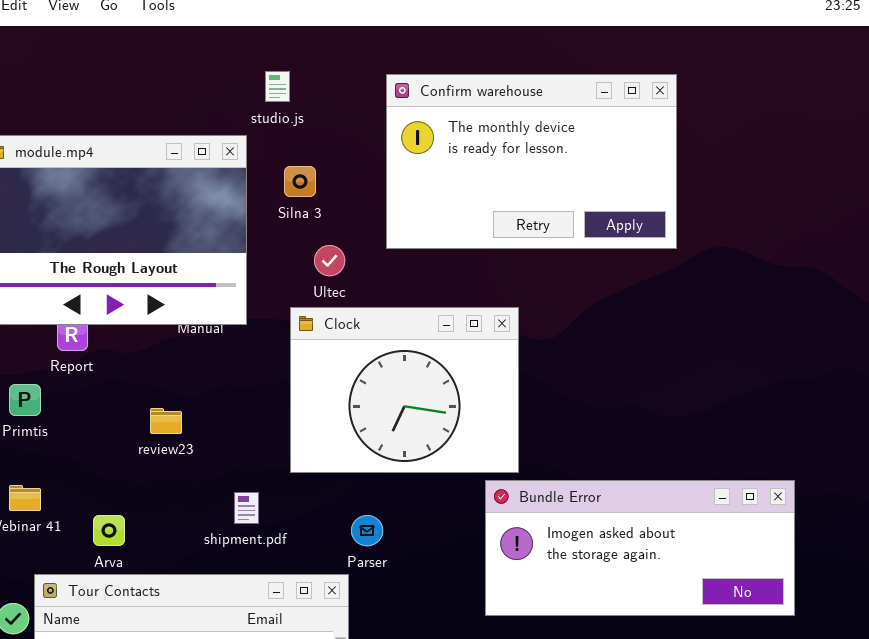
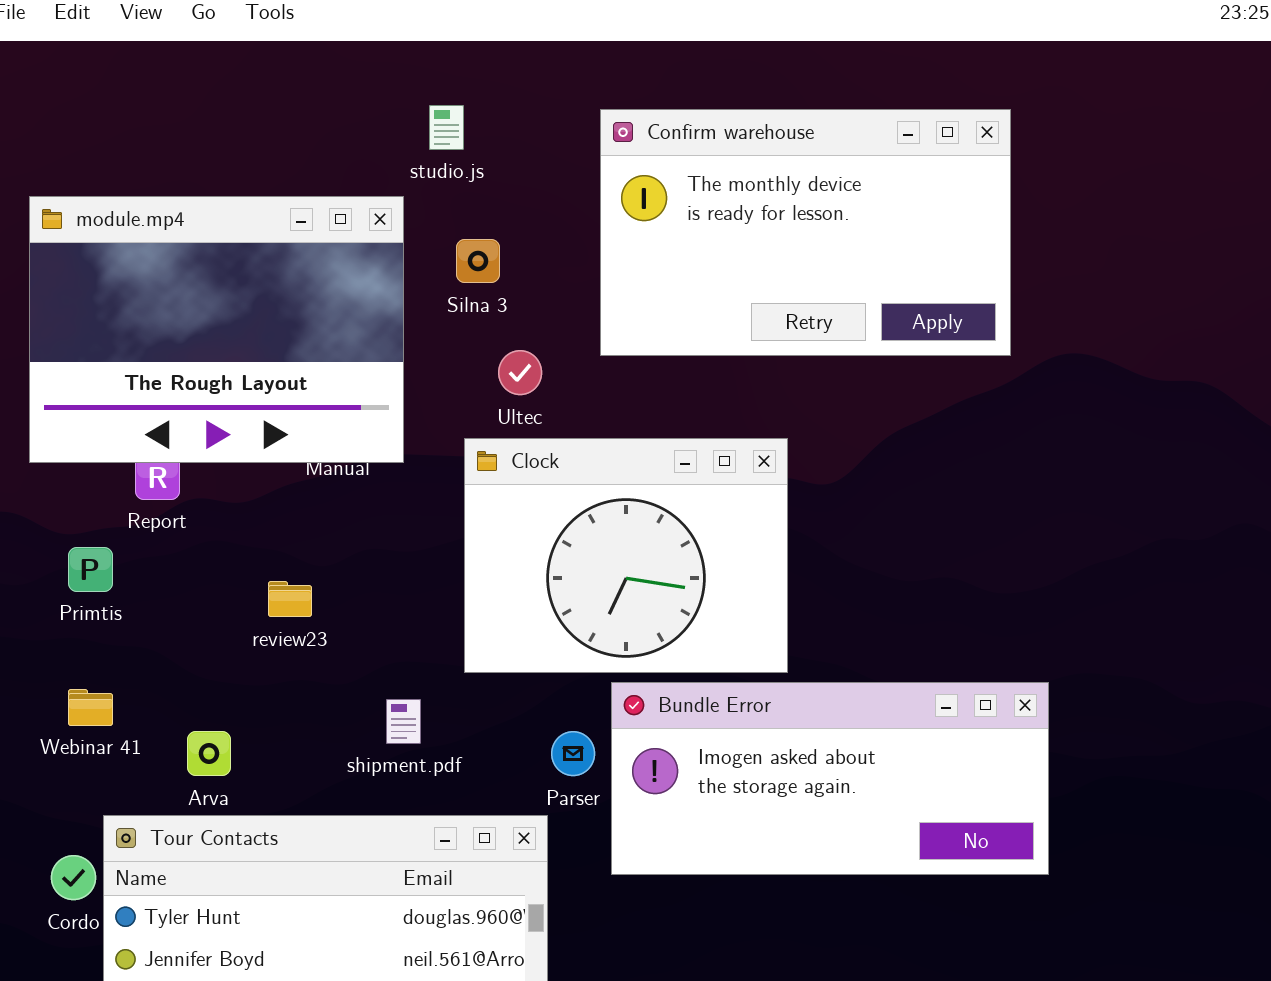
Bundle Error: [485,480,795,616] -> [611,682,1049,875], moved

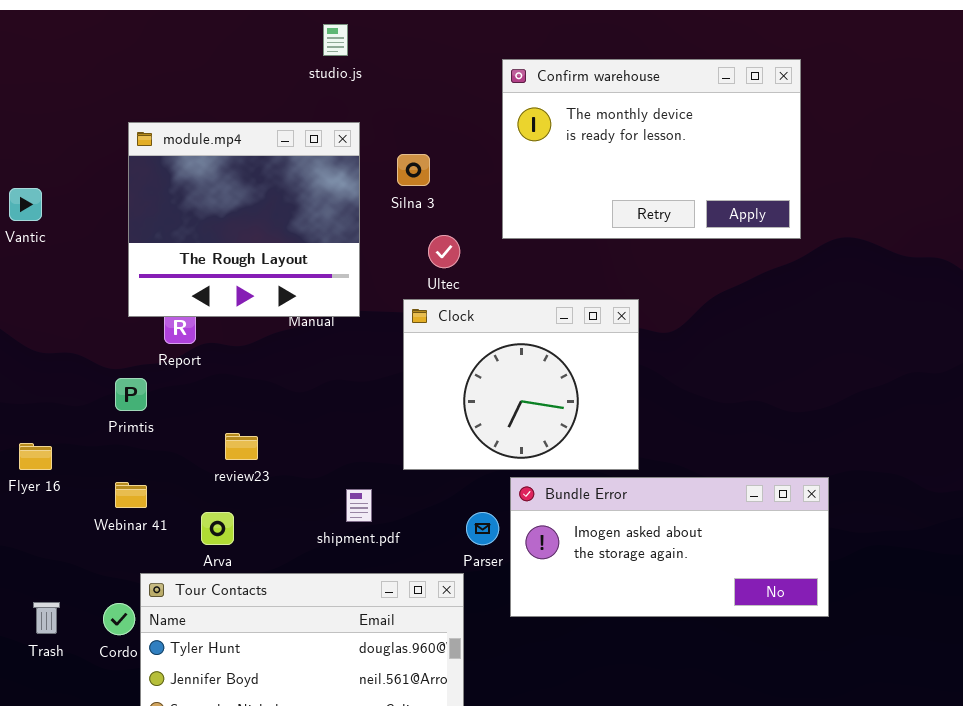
studio.js: [429,105,464,150] -> [323,24,348,56], moved
module.mp4: [29,196,404,463] -> [128,122,360,317], resized
review23: [268,581,312,617] -> [225,433,258,460], moved

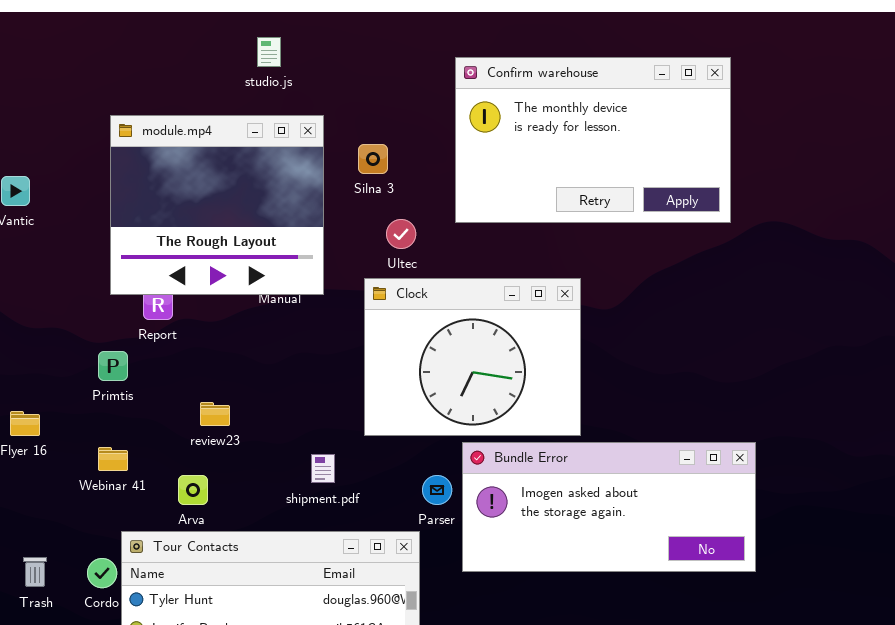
studio.js: [323,24,348,56] -> [257,37,281,67], moved

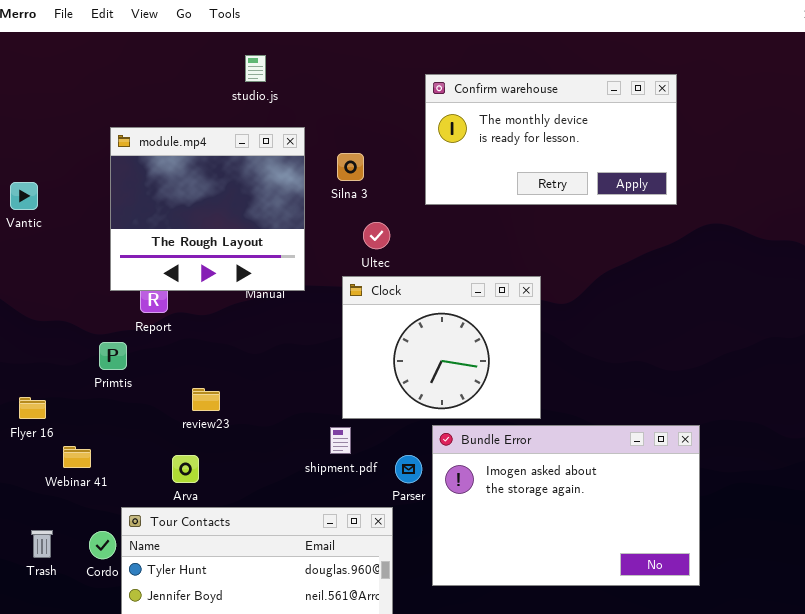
Confirm warehouse: [455,57,731,223] -> [425,74,677,205], resized
Bundle Error: [462,442,756,572] -> [432,425,700,586], resized
Webinar 41: [98,447,128,471] -> [63,446,91,468], moved
shipment.pdf: [311,454,335,483] -> [330,427,351,454], moved

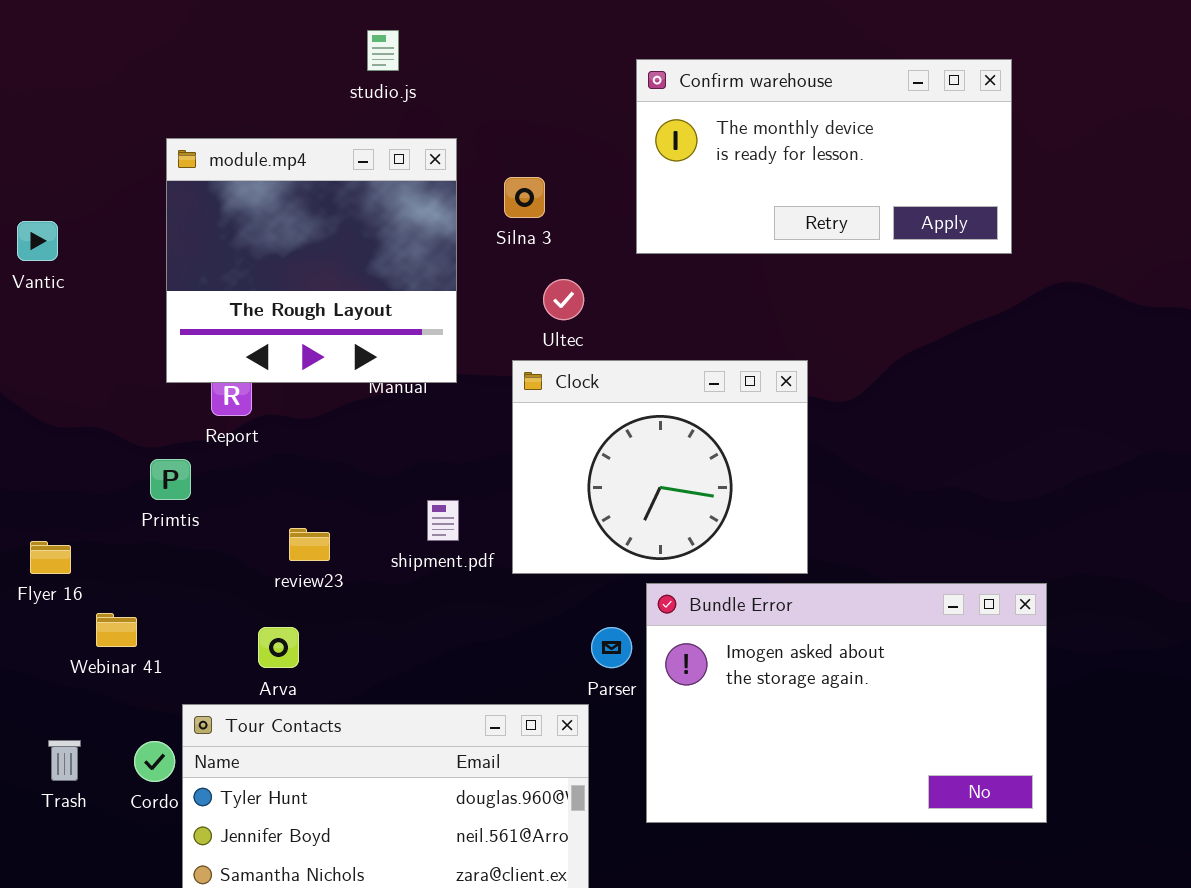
shipment.pdf: [330,427,351,454] -> [427,500,459,541], moved

